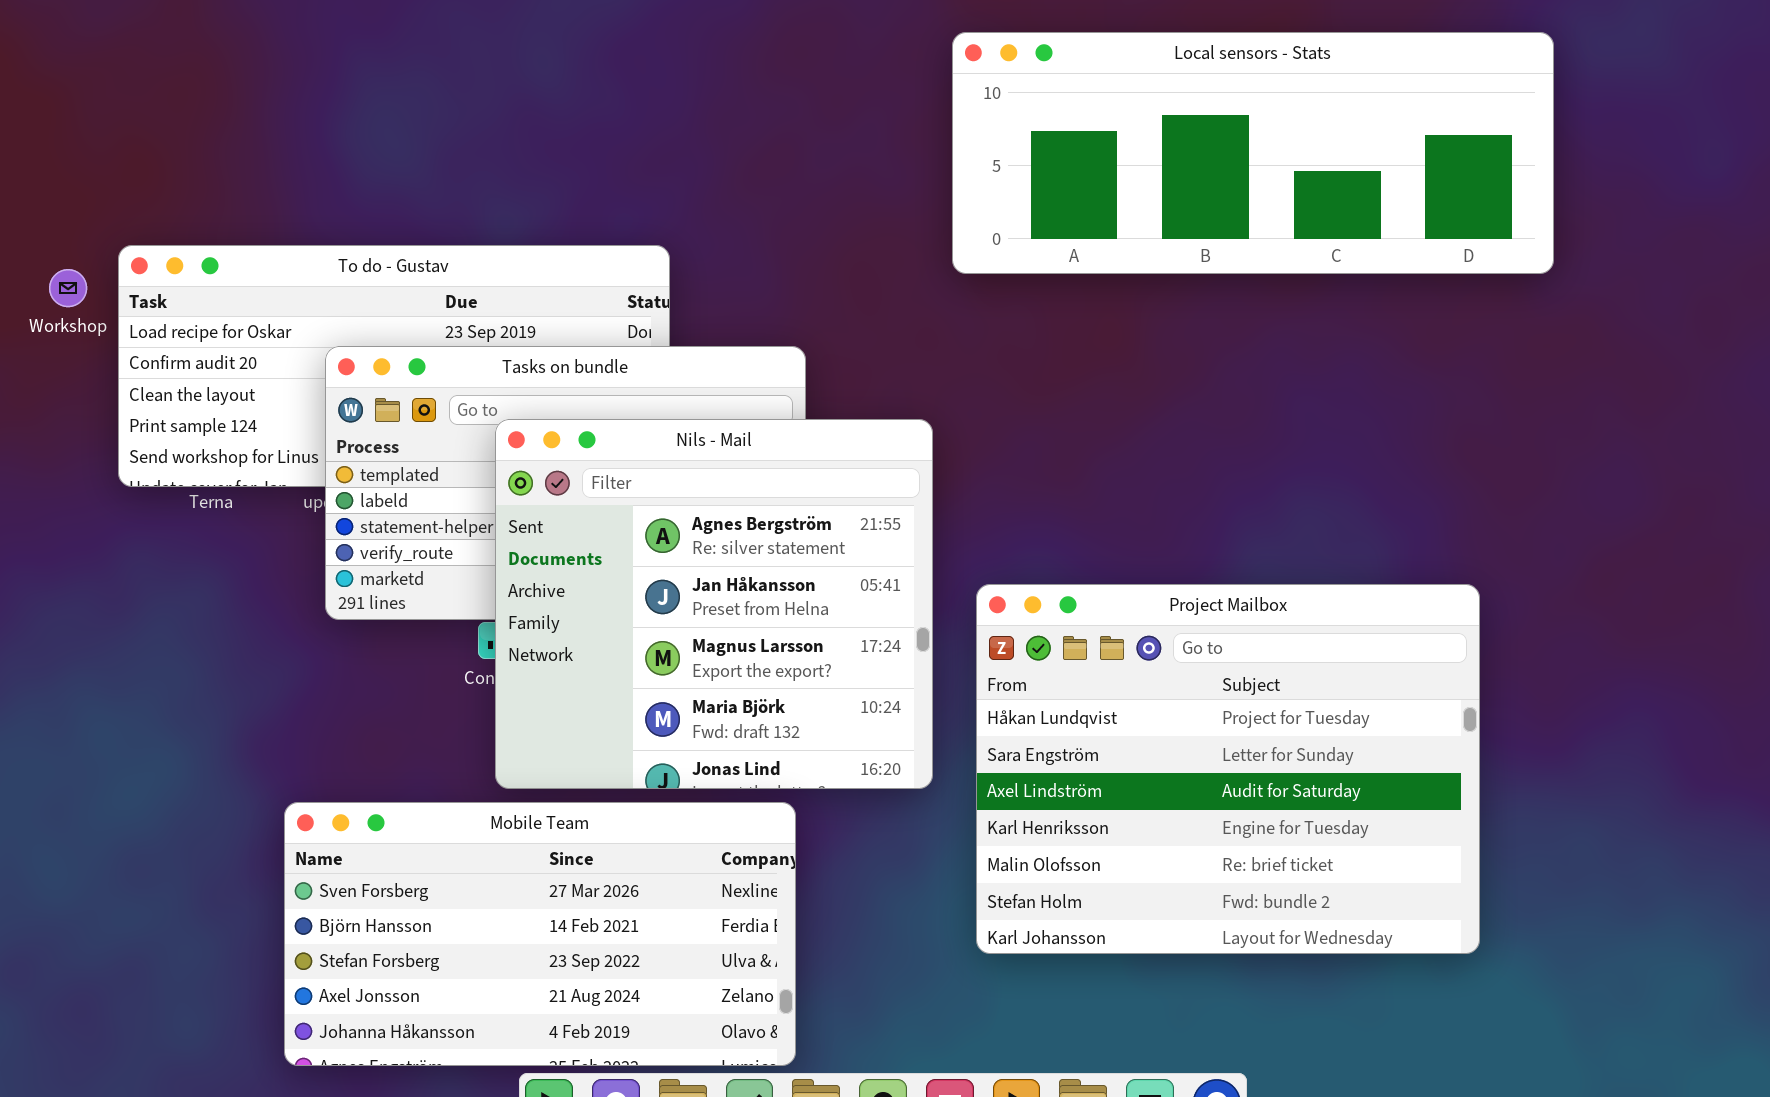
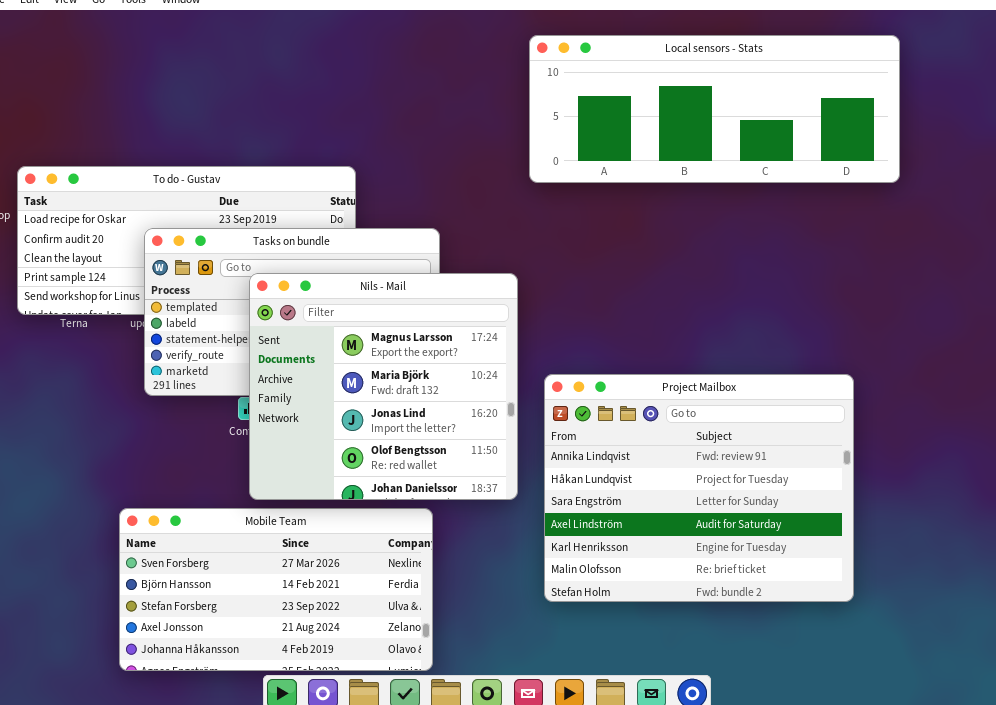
Nils - Mail: [495,419,933,789] -> [249,273,518,500], scrolled down 2 rows
Project Mailbox: [976,584,1480,954] -> [544,374,854,602], scrolled up 1 row

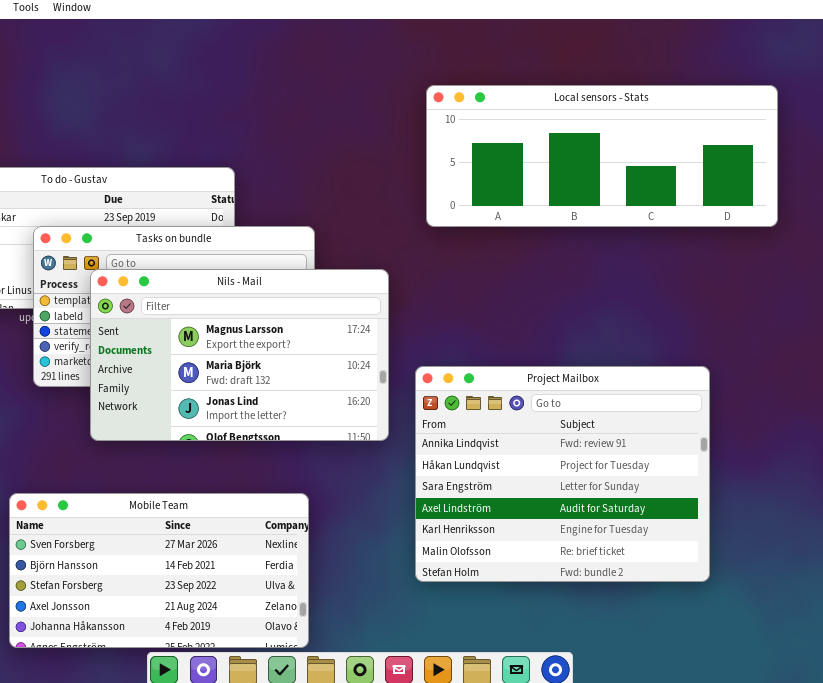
Local sensors - Stats: [529,35,900,183] -> [426,85,778,227], moved
Nils - Mail: [249,273,518,500] -> [90,269,389,441], resized

